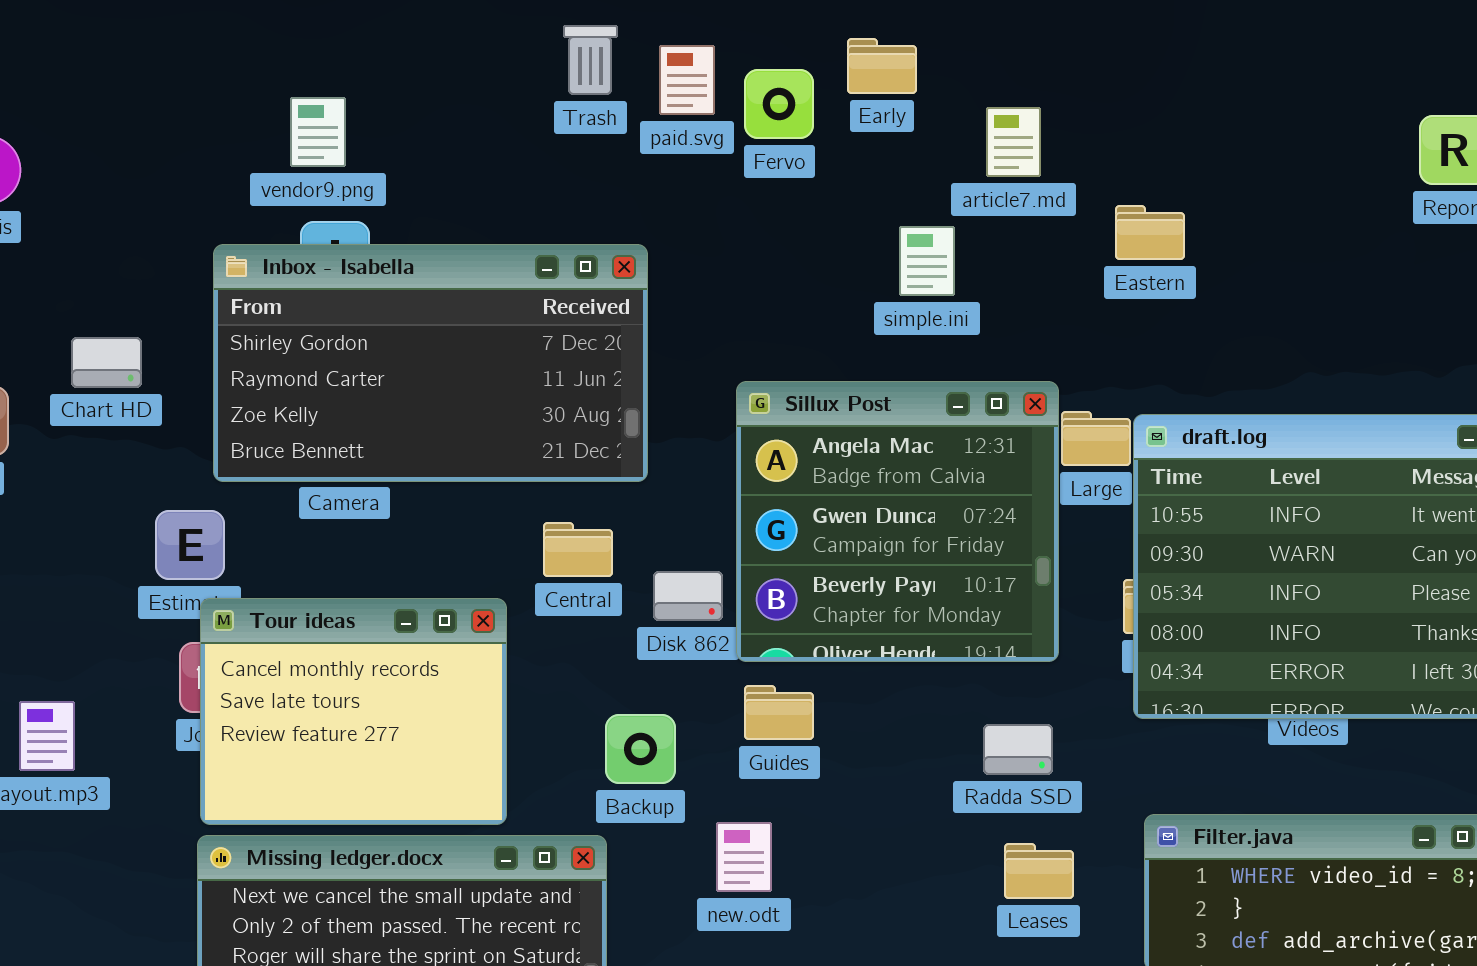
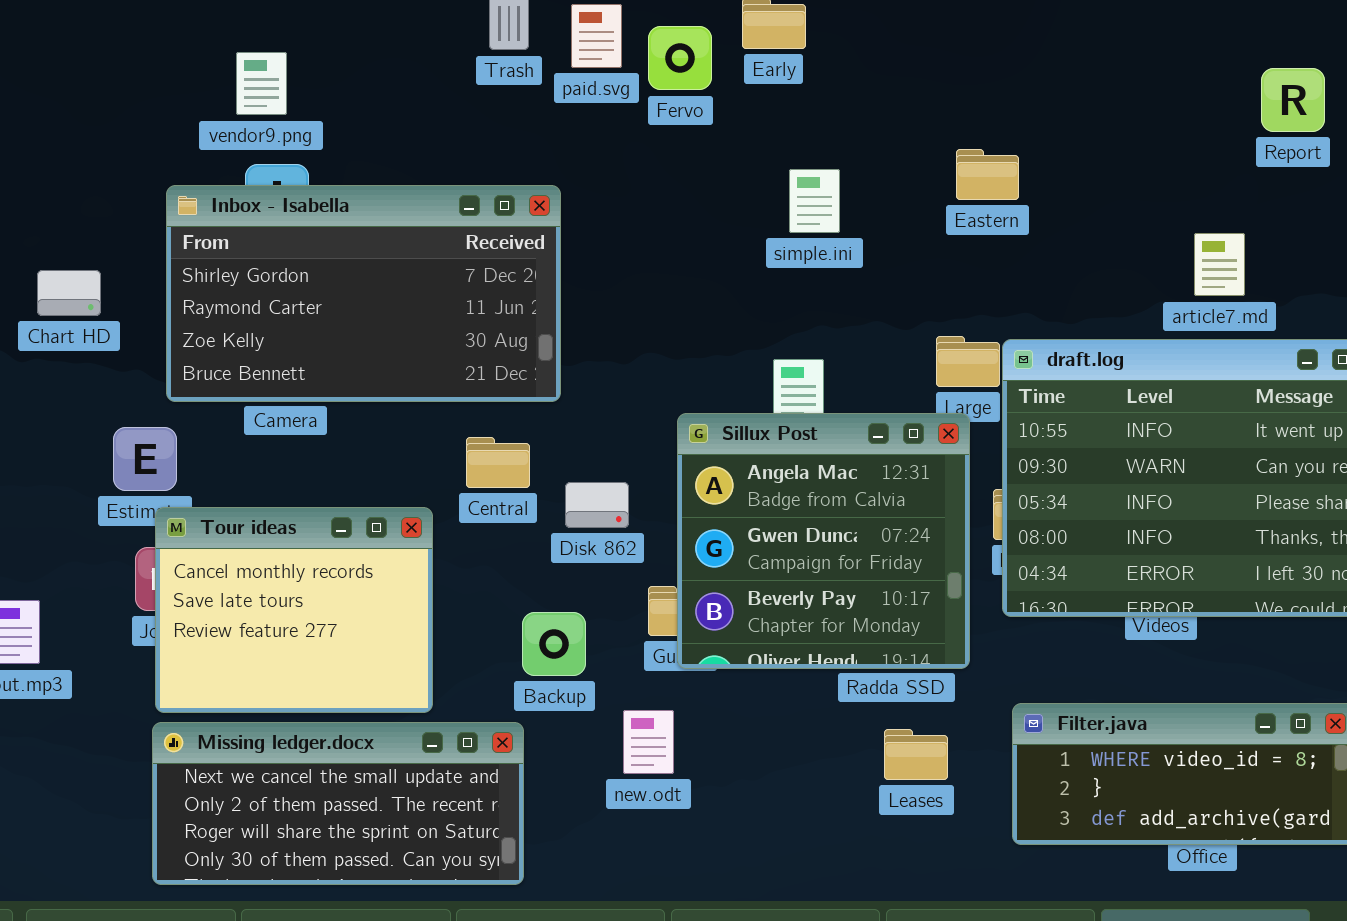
article7.md: [986,107,1041,177] -> [1194,233,1245,296], moved
Eastern: [1115,205,1185,260] -> [956,149,1019,200], moved
Sillux Post: [736,381,1059,662] -> [677,413,970,669], moved

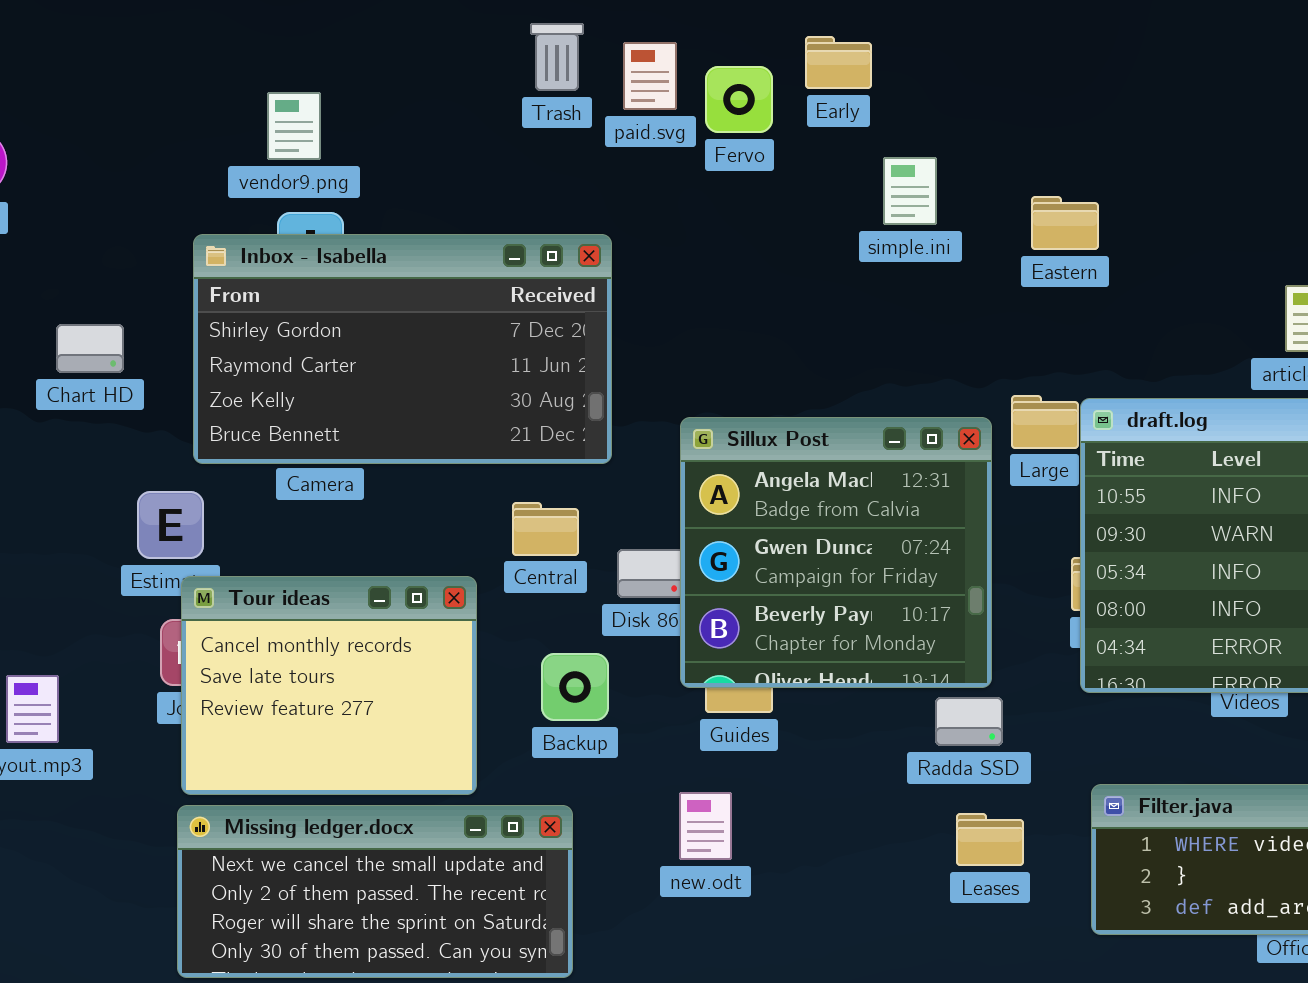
simple.ini: [789,169,840,233] -> [883,157,937,225], moved
Sillux Post: [677,413,970,669] -> [680,417,992,688], moved
Backup: [522,612,586,676] -> [541,653,609,721], moved

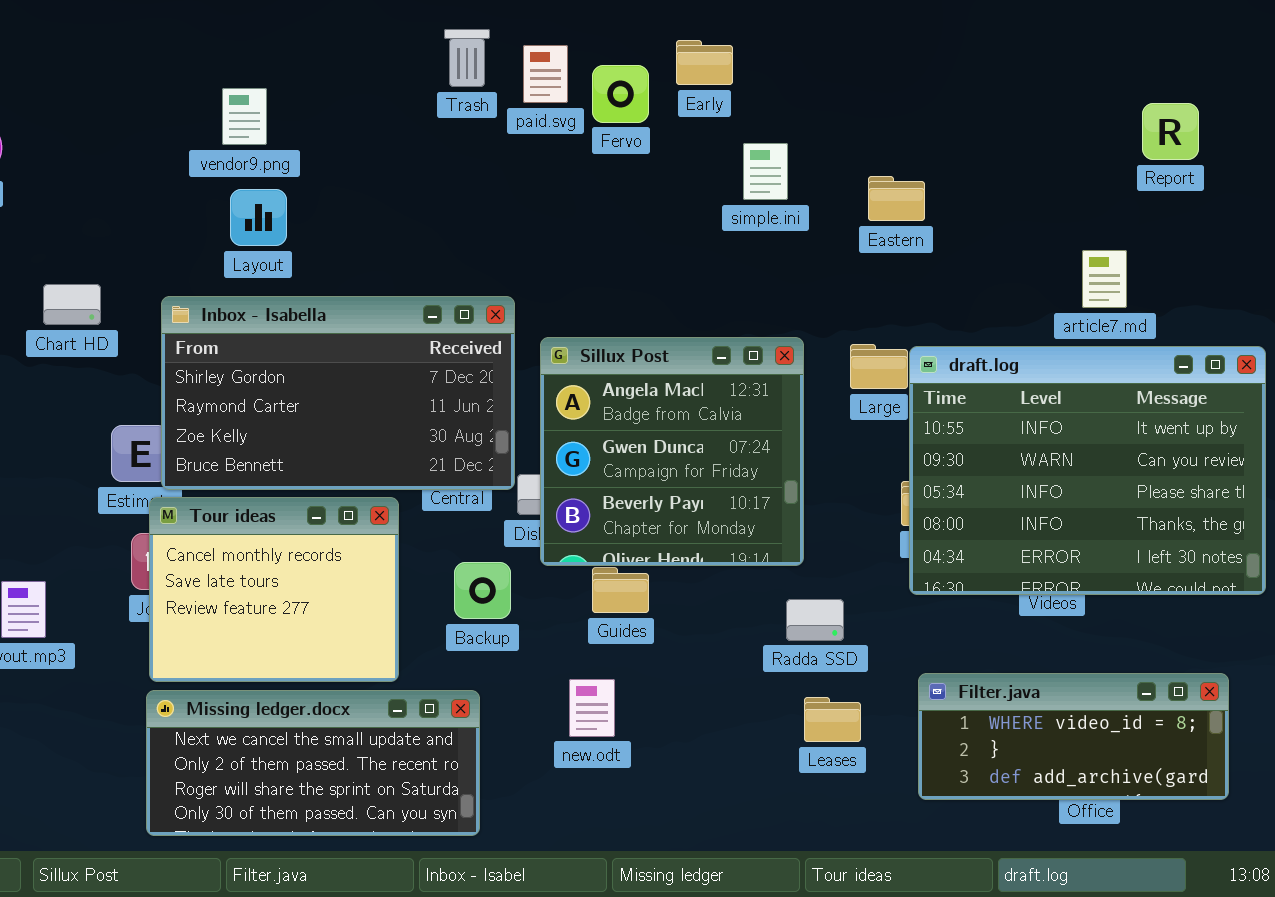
Inbox - Isabella: [193,234,612,464] -> [161,296,515,490], moved
Sillux Post: [680,417,992,688] -> [540,337,804,566], moved

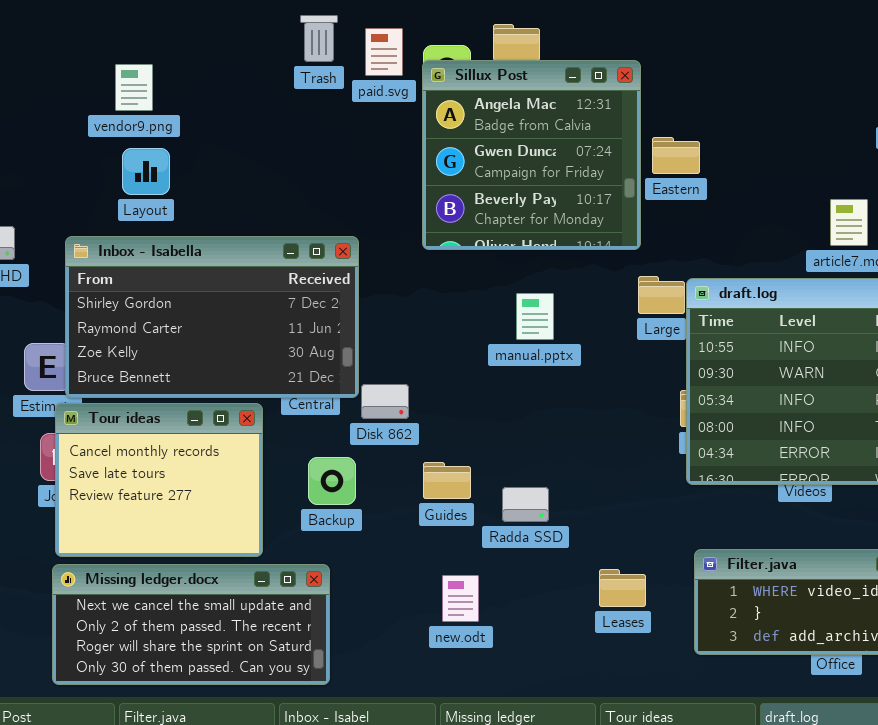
Sillux Post: [540,337,804,566] -> [422,60,641,250], moved
Radda SSD: [786,599,844,641] -> [502,487,549,522], moved
new.odt: [569,679,615,737] -> [442,575,479,622], moved

